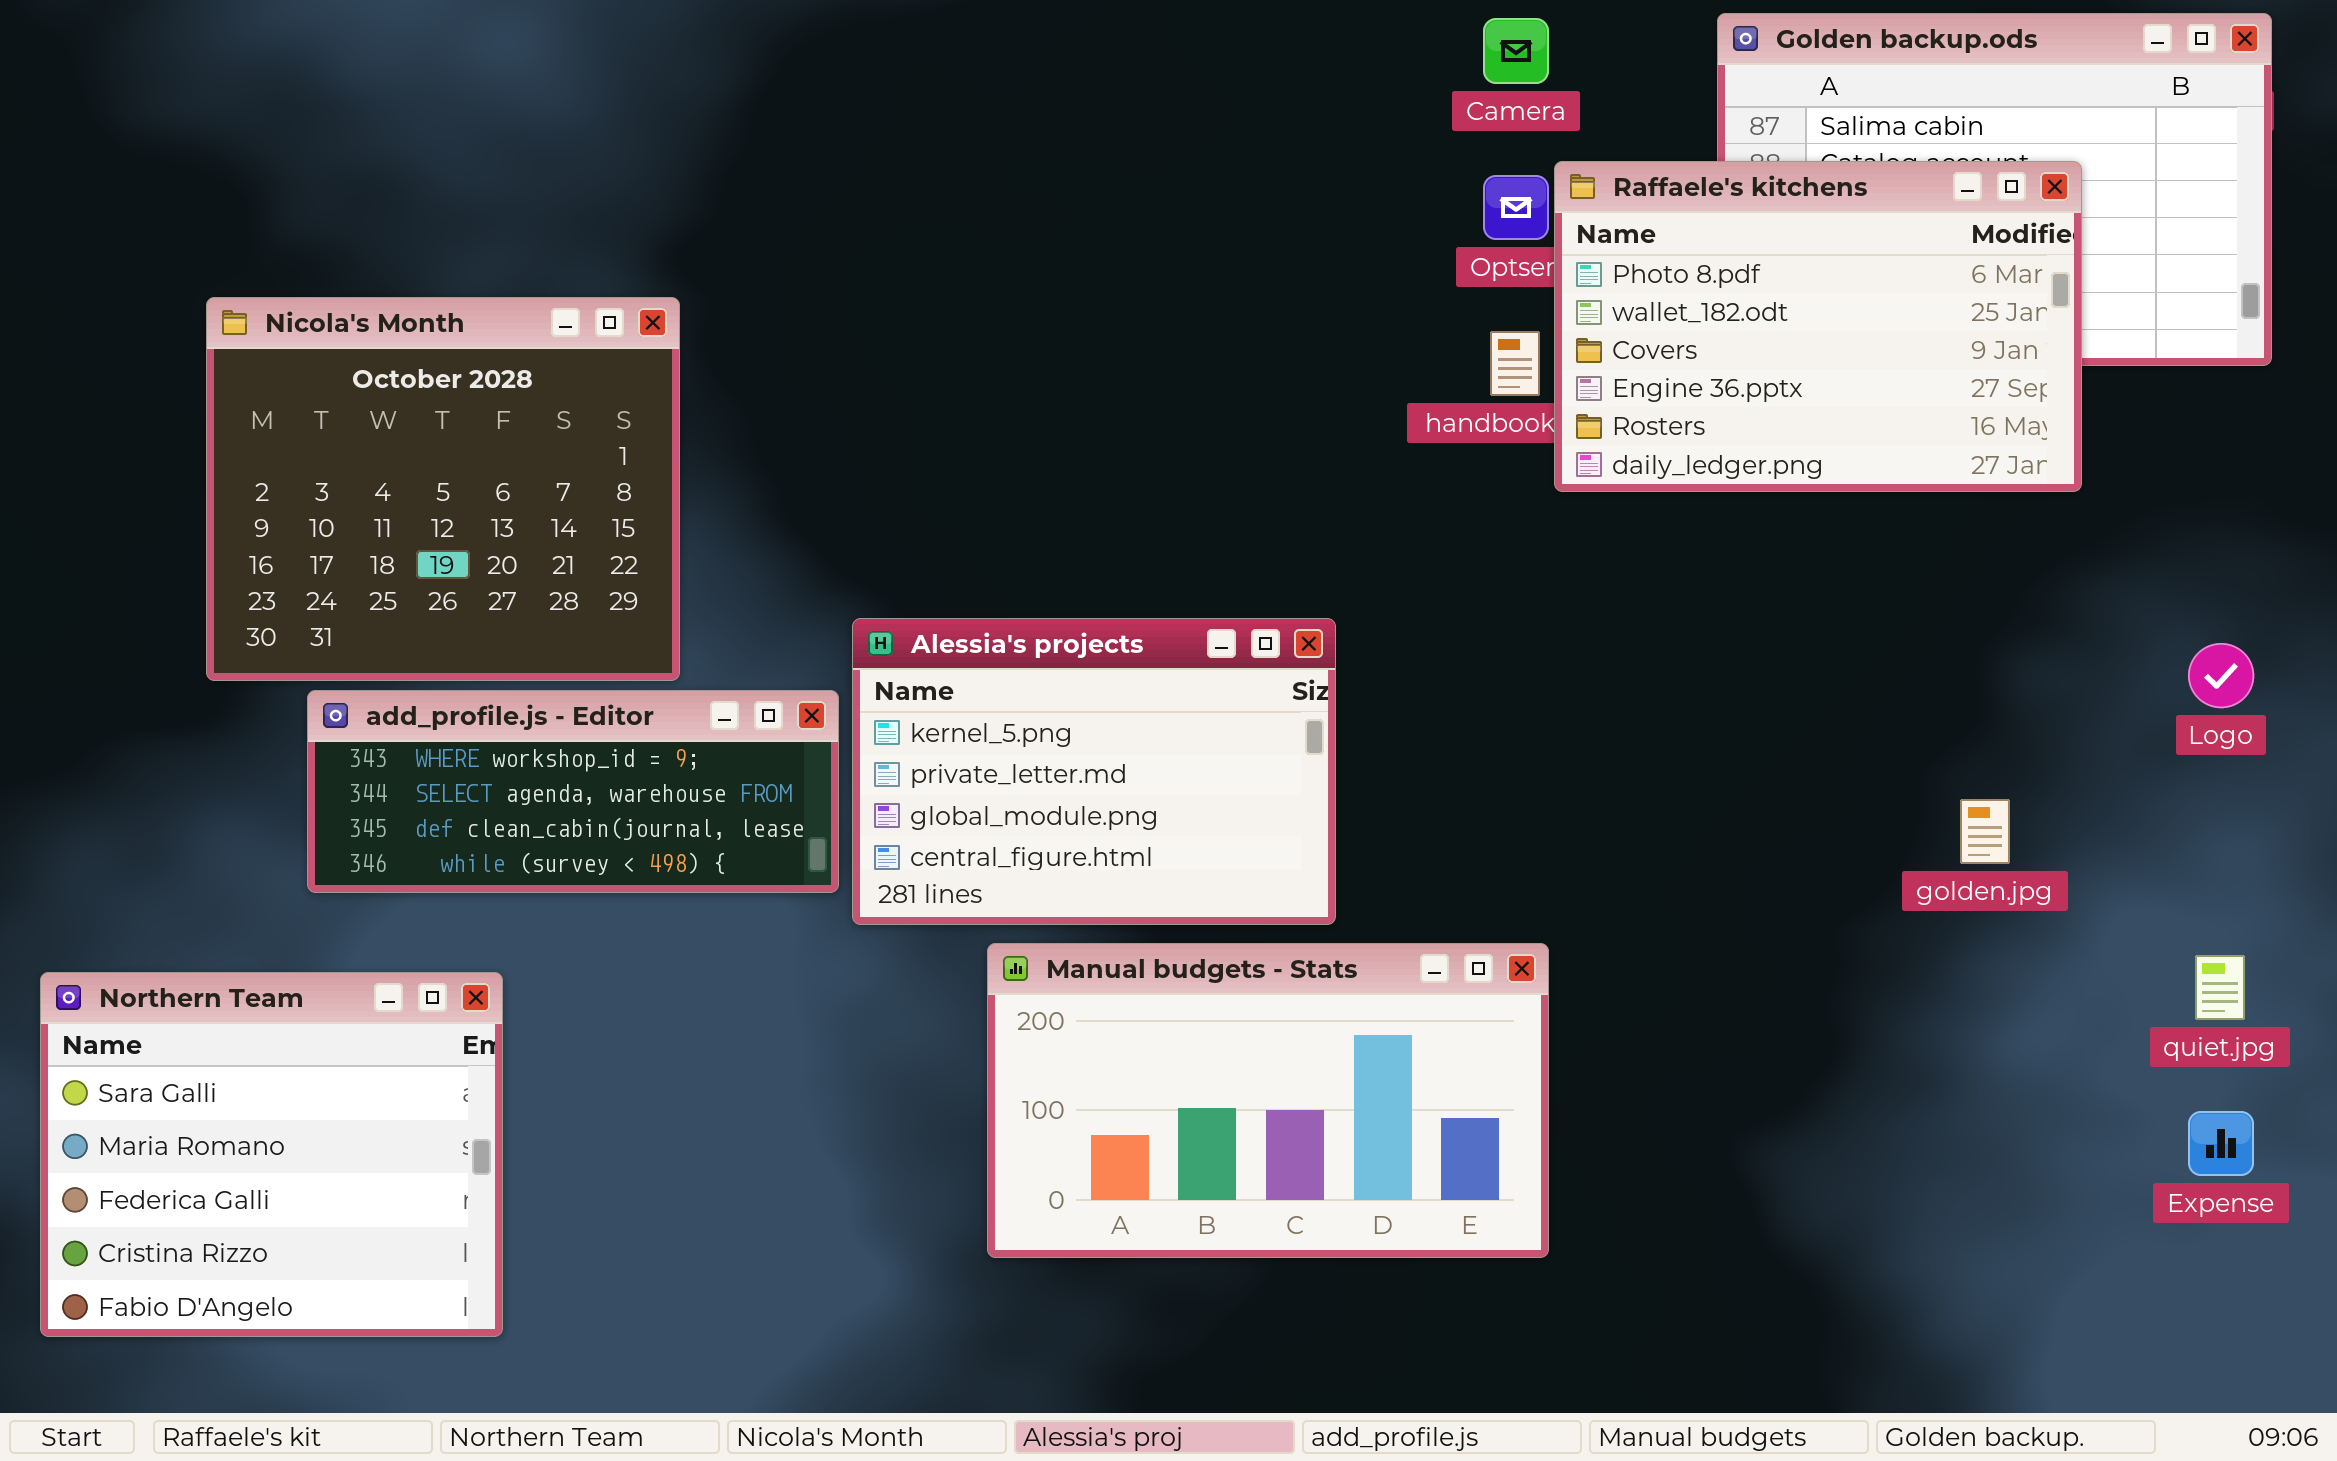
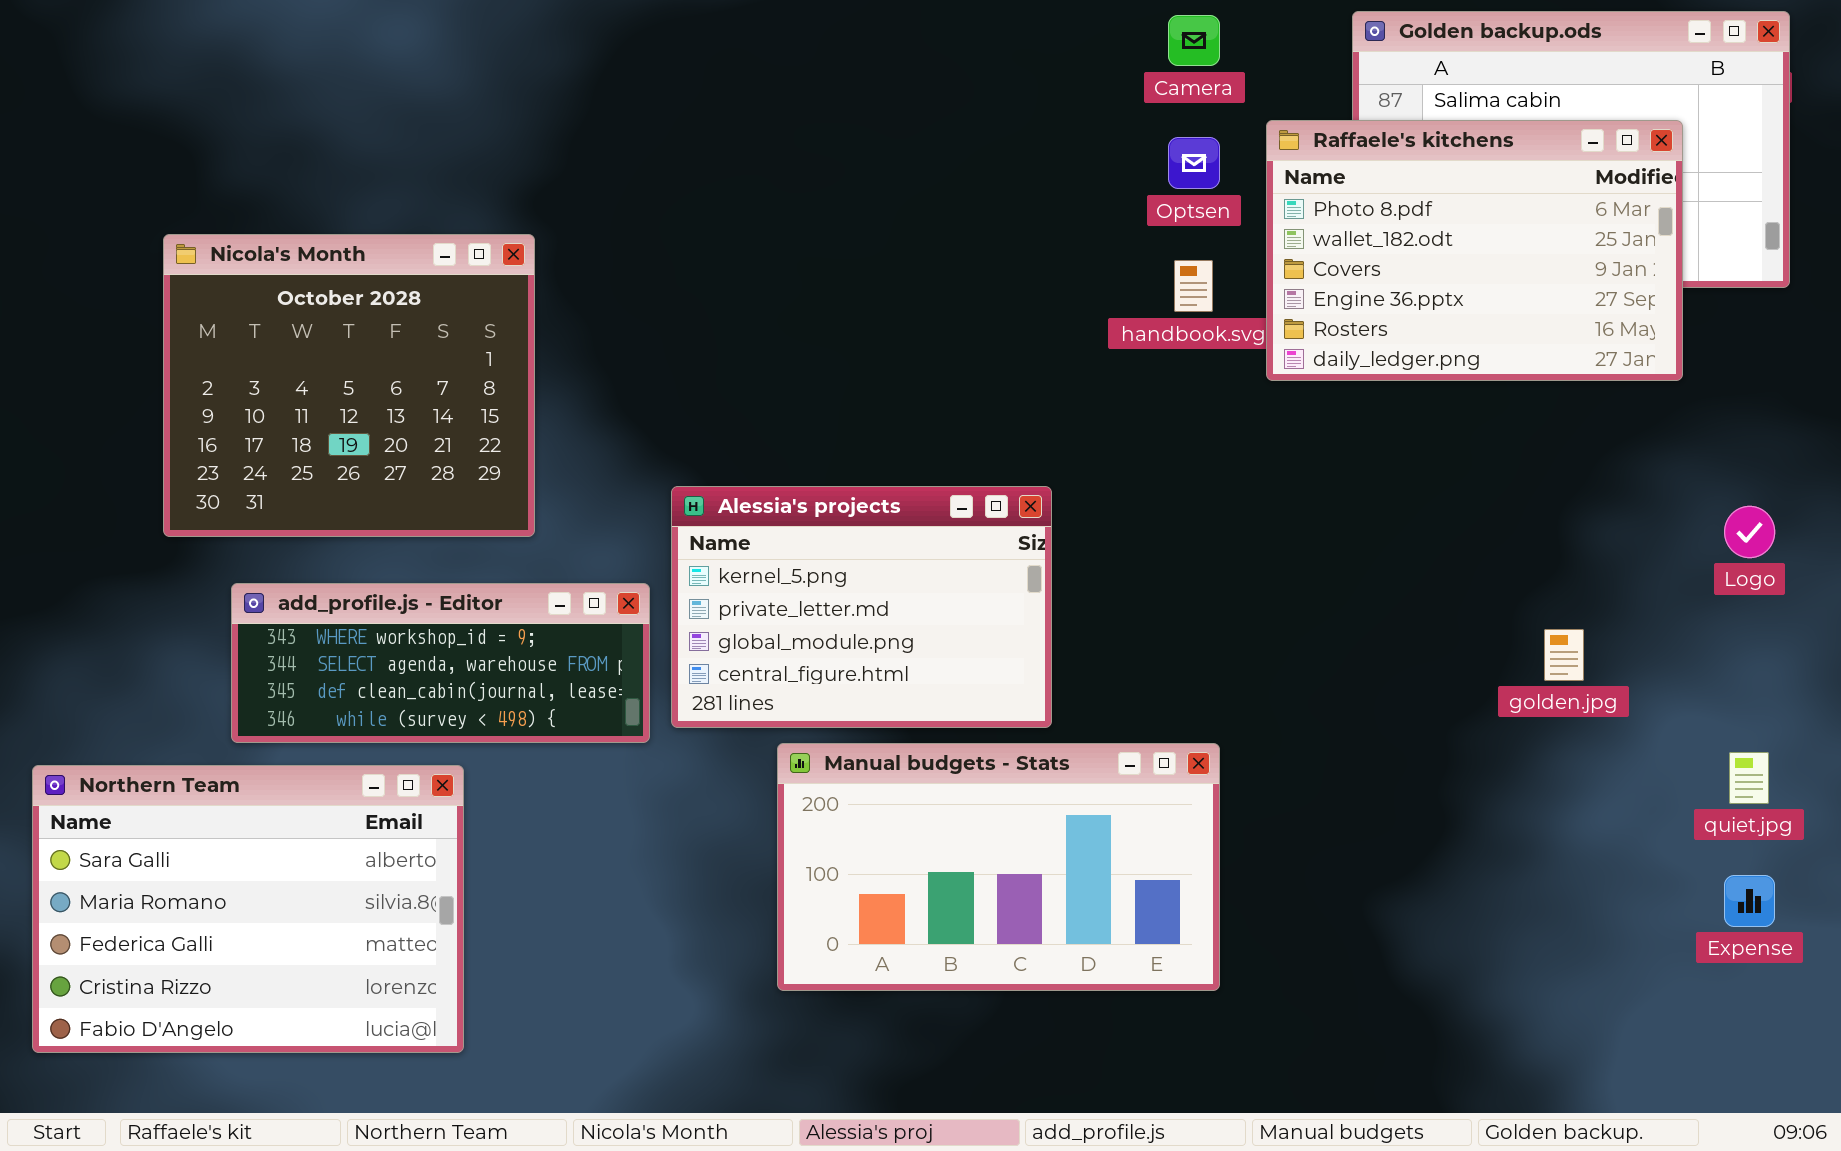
Raffaele's kitchens: [1554,161,2082,492] -> [1266,120,1683,381], moved
add_profile.js - Editor: [307,690,839,893] -> [231,583,650,743], moved
Northern Team: [40,972,503,1337] -> [32,765,464,1053], resized

